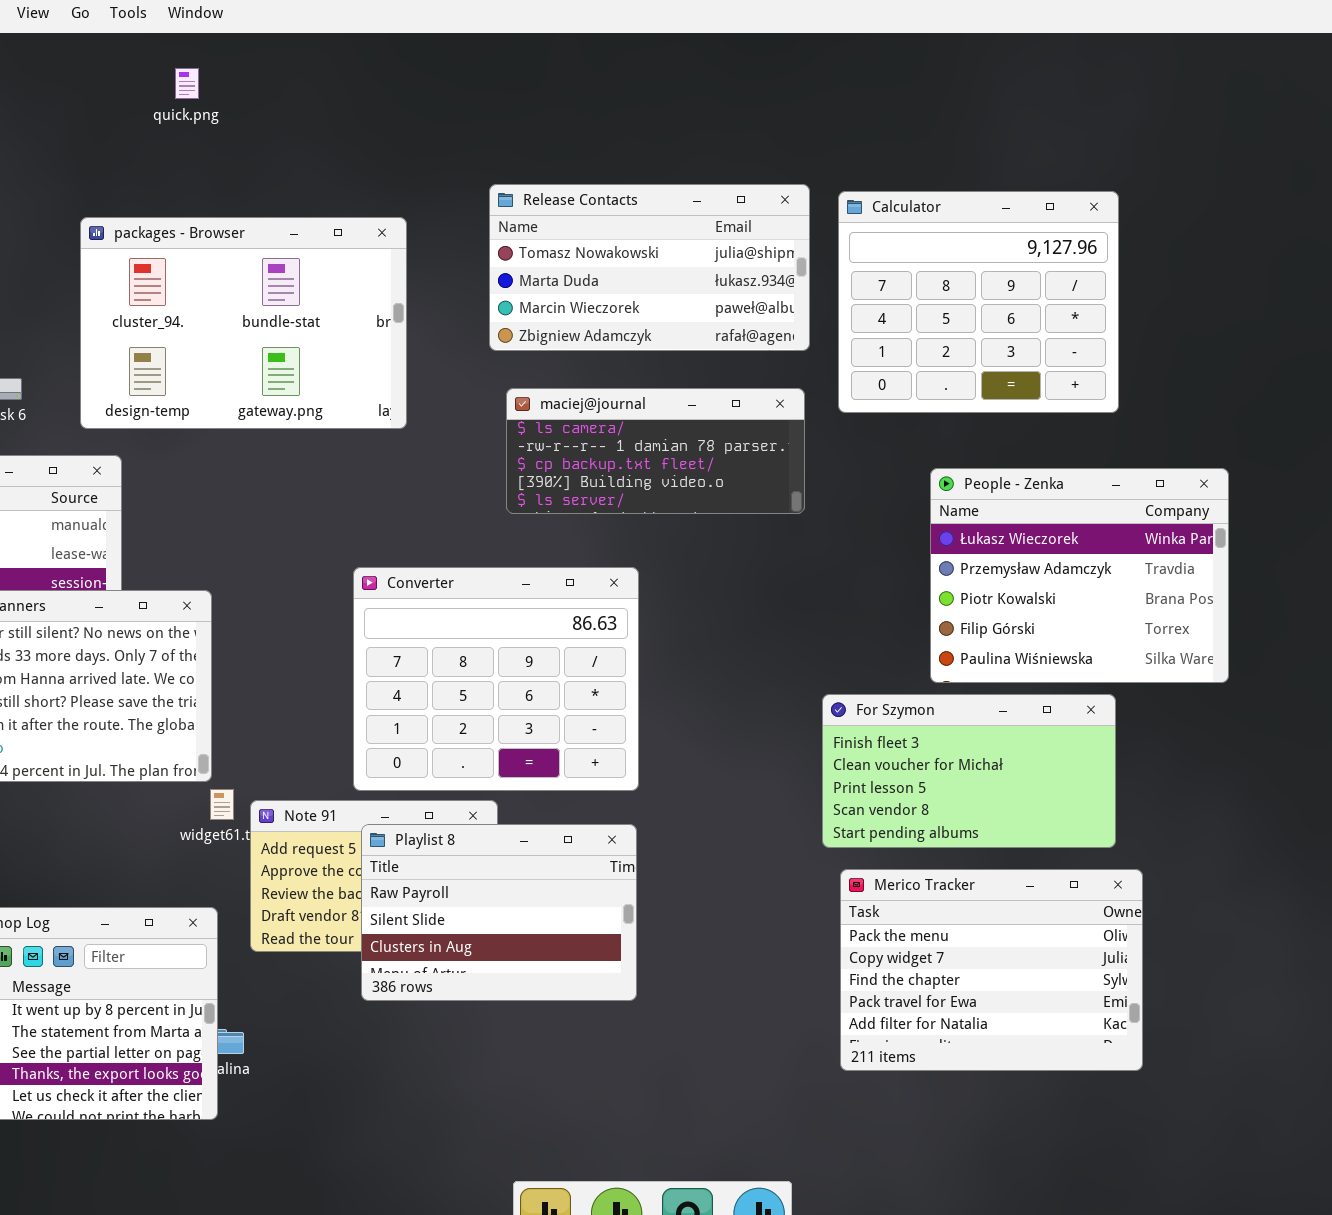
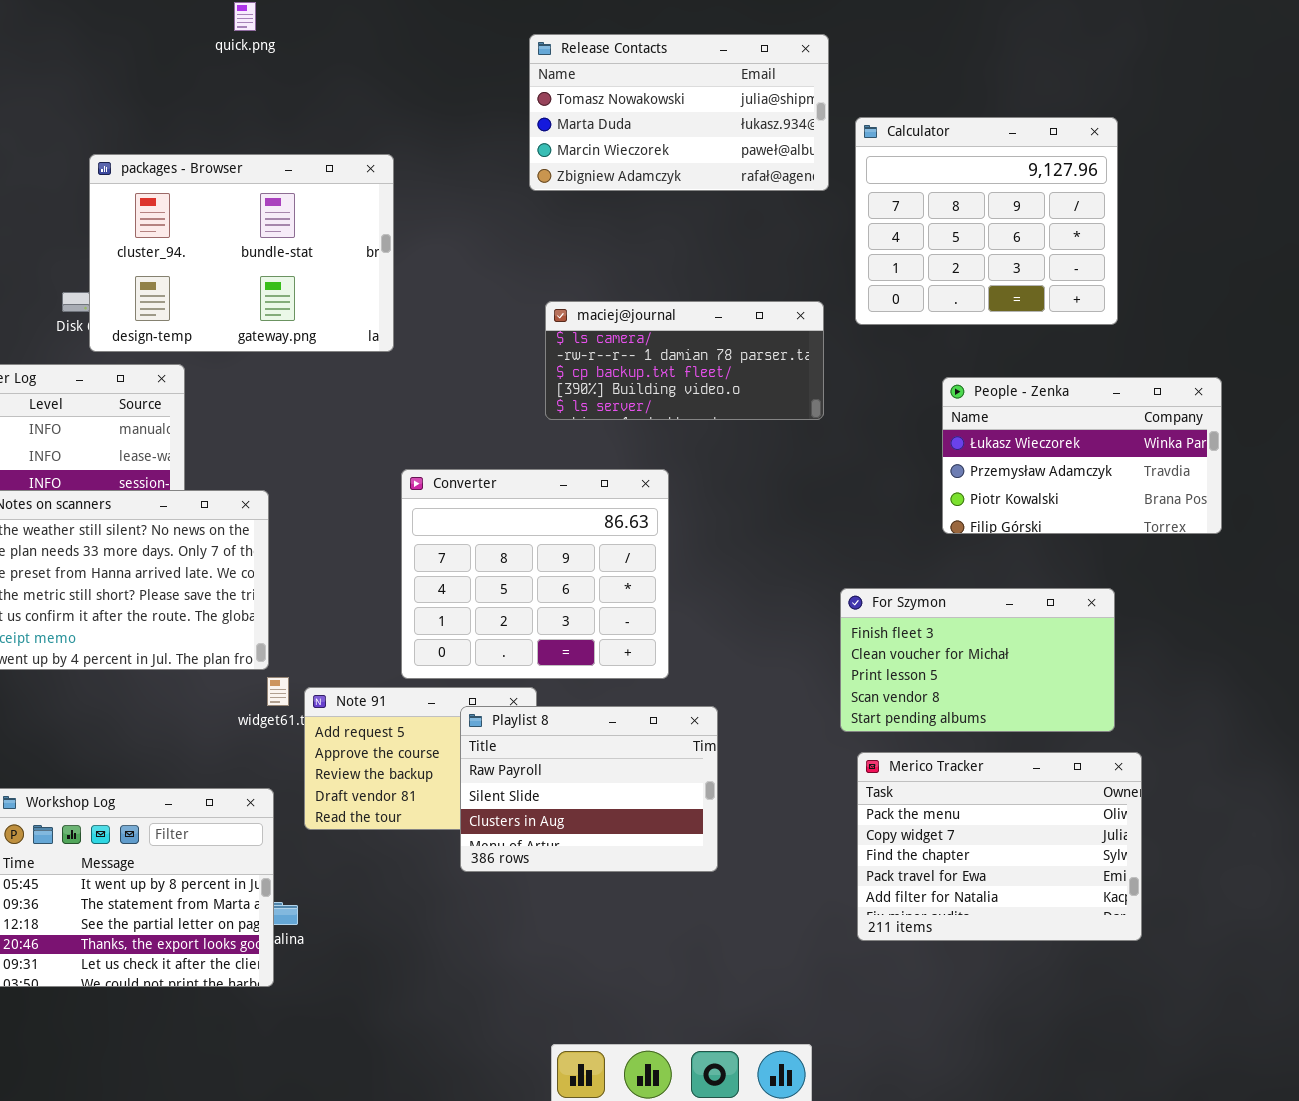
Release Contacts: [489,184,810,351] -> [529,34,829,191], moved
packages - Browser: [80,217,407,429] -> [89,154,394,352], moved
People - Zenka: [930,468,1229,683] -> [942,377,1222,534], resized
Playlist 8: [361,824,637,1001] -> [460,706,718,872], moved

